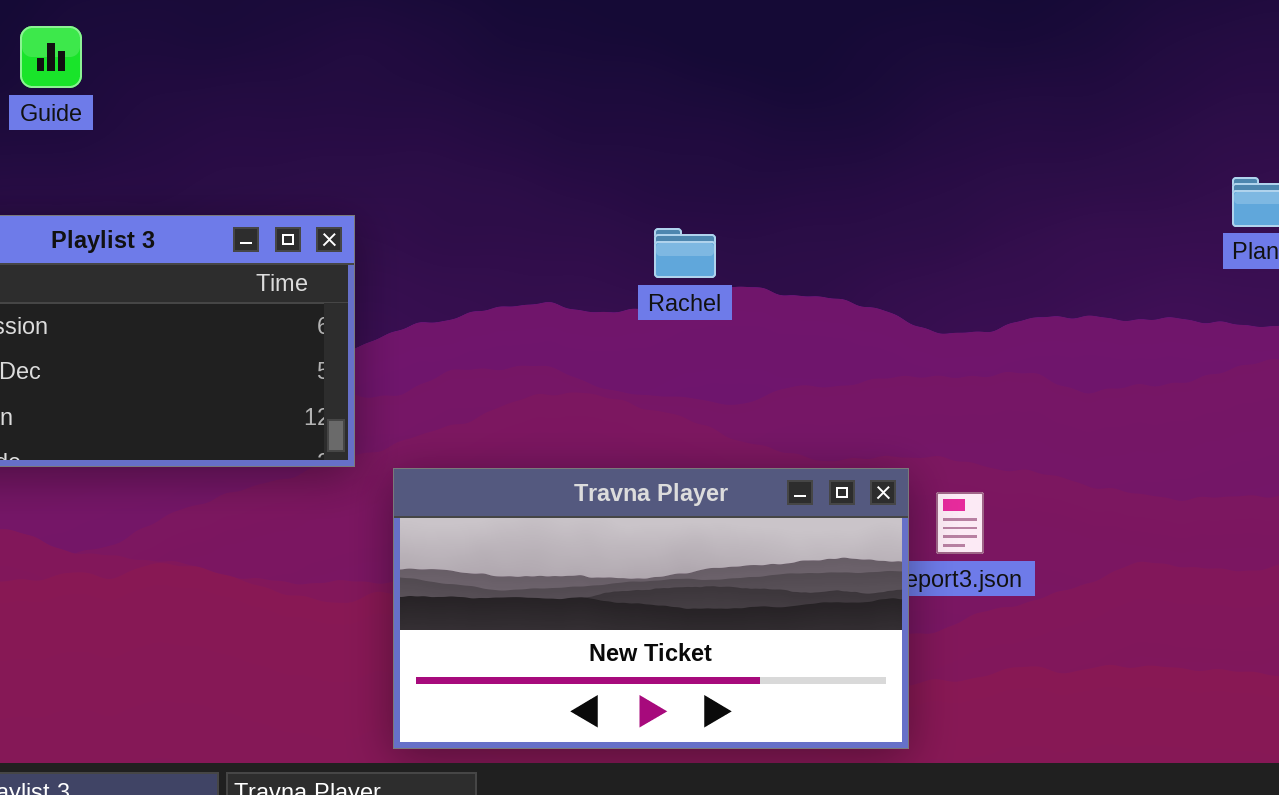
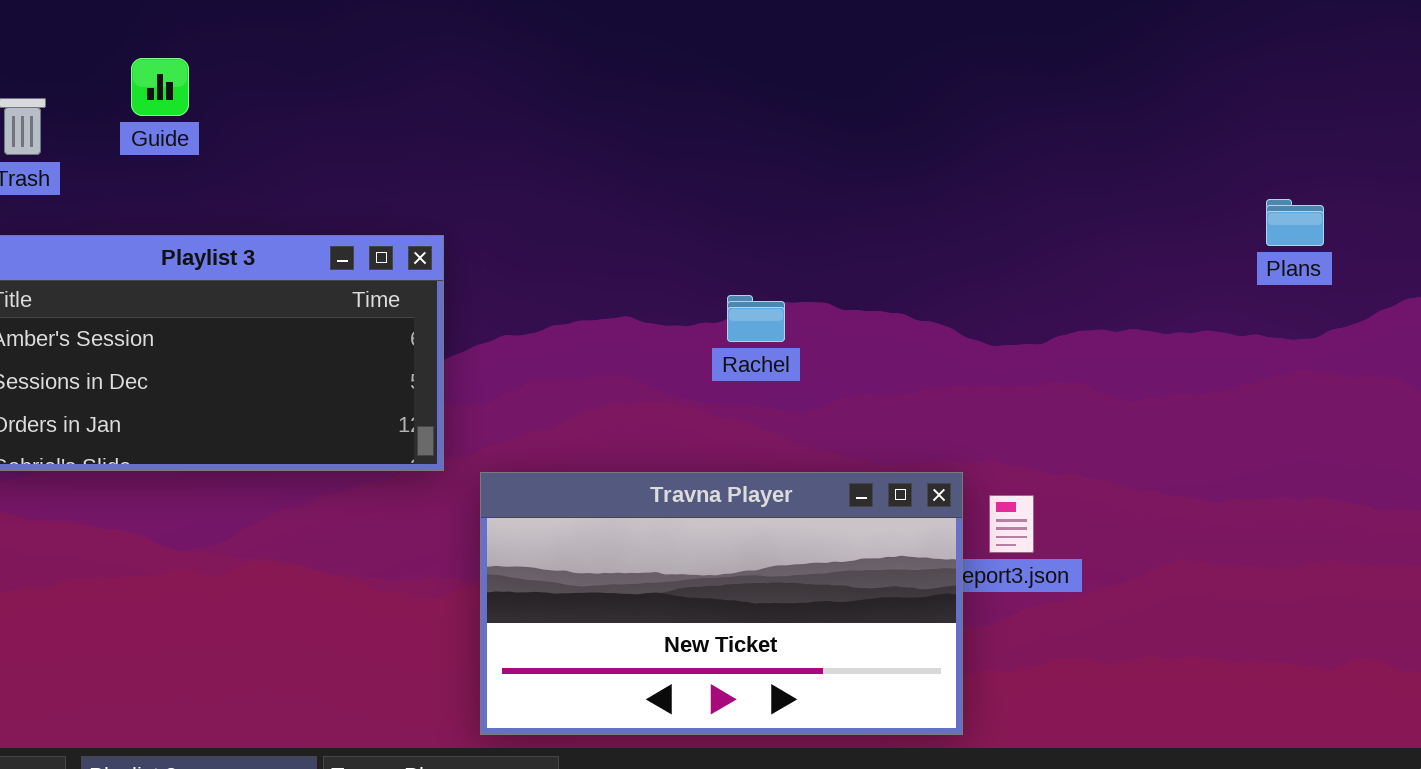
Rachel: [654,228,716,278] -> [727,295,785,342], moved

